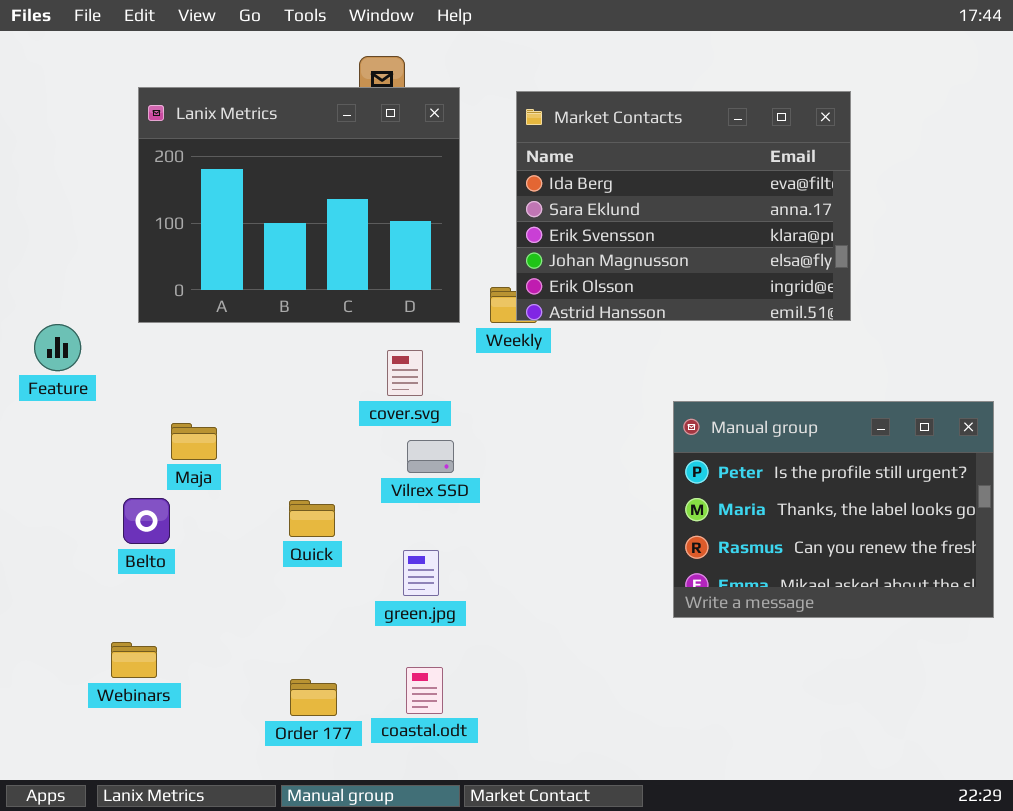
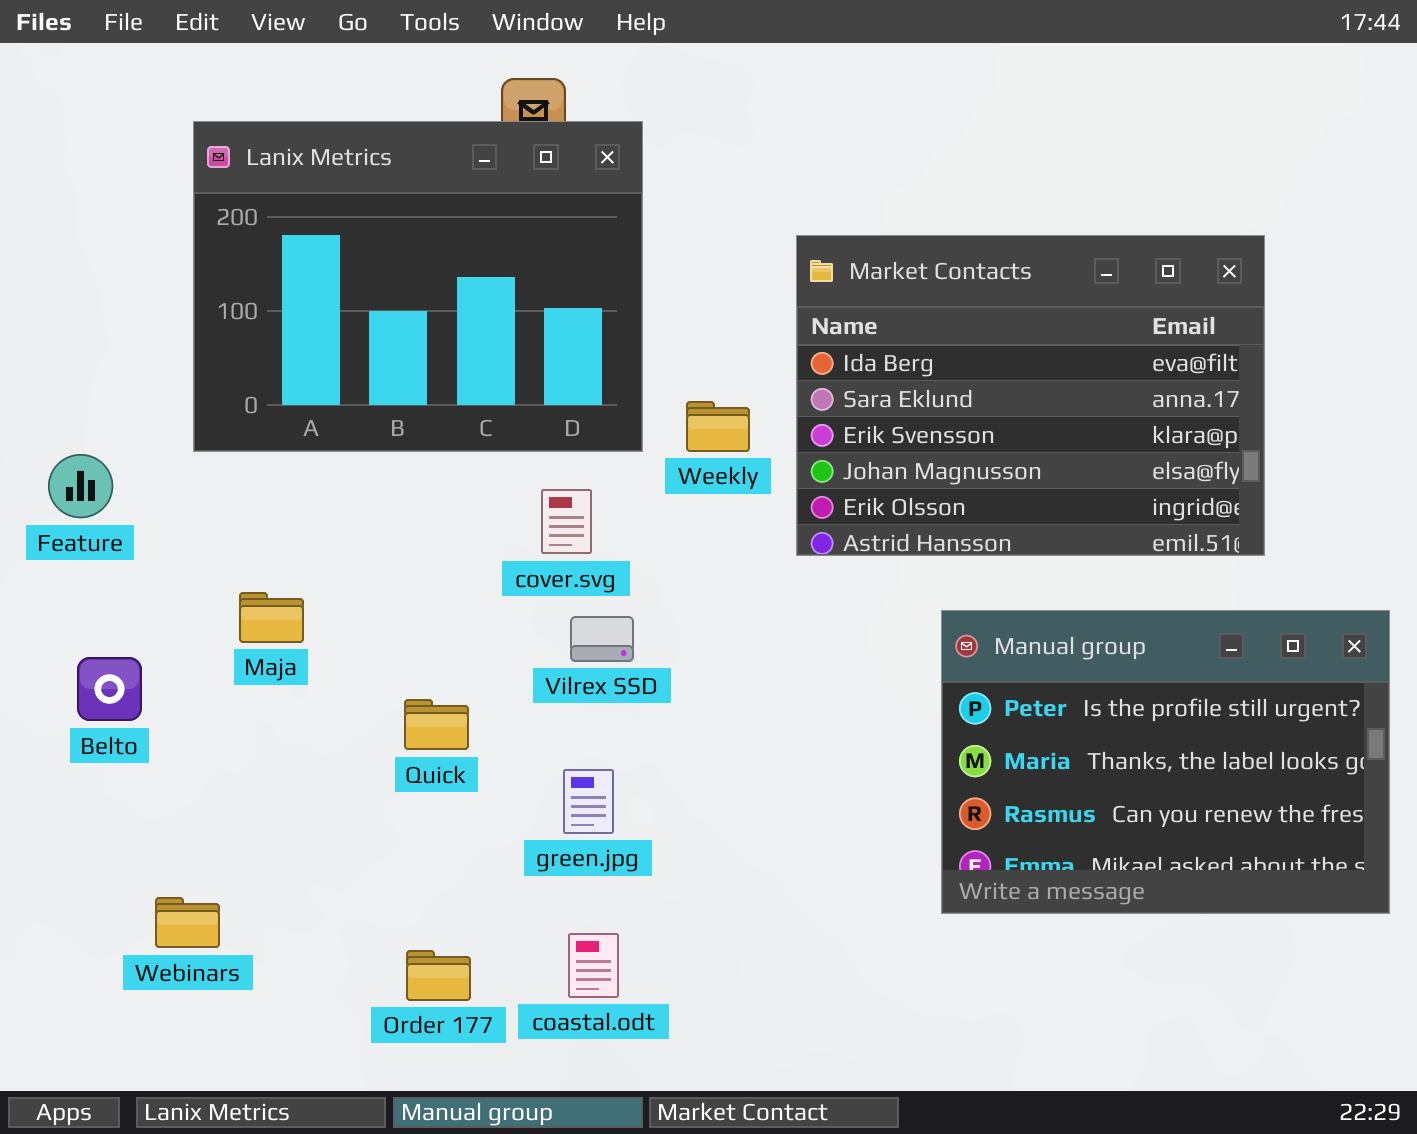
Market Contacts: [516,91,851,321] -> [796,235,1265,556], moved
Manual group: [673,401,994,618] -> [941,610,1390,914], moved
Belto: [123,498,170,544] -> [77,657,142,721], moved

